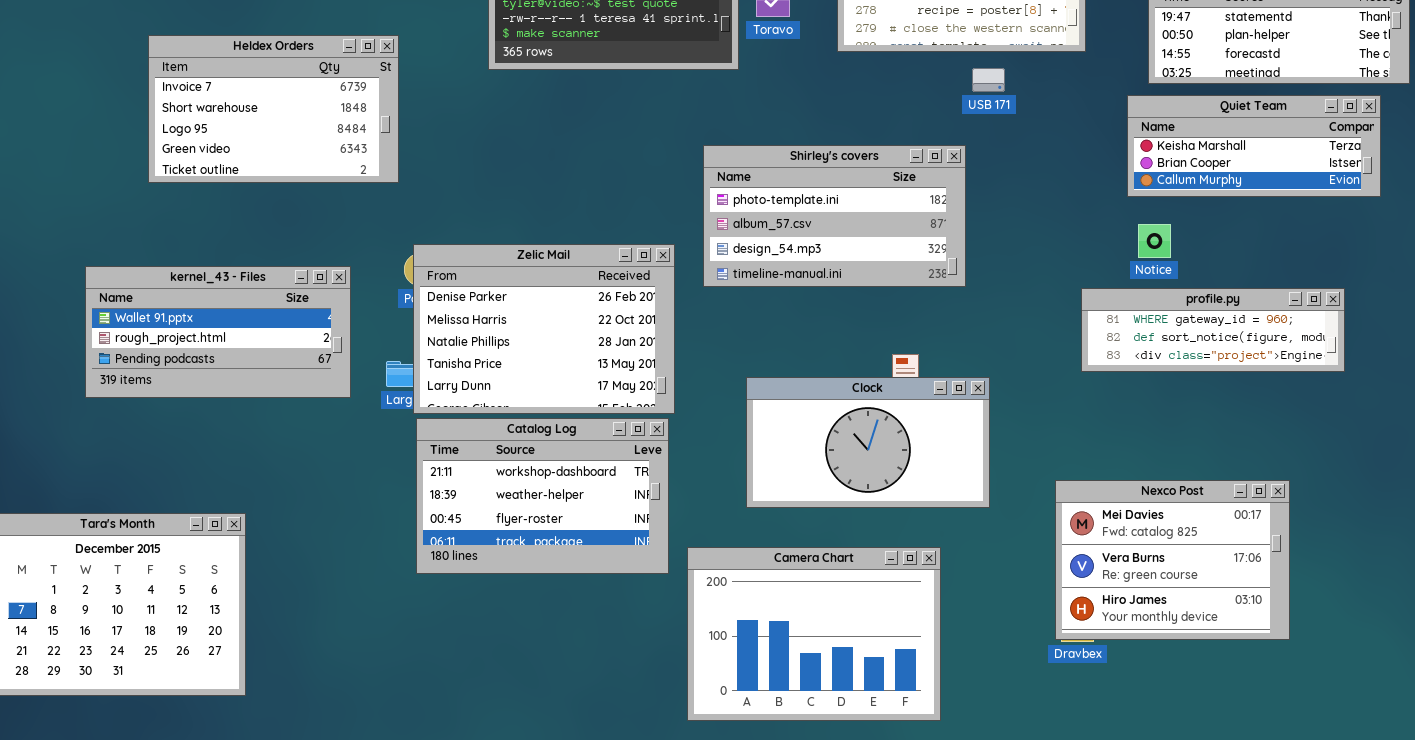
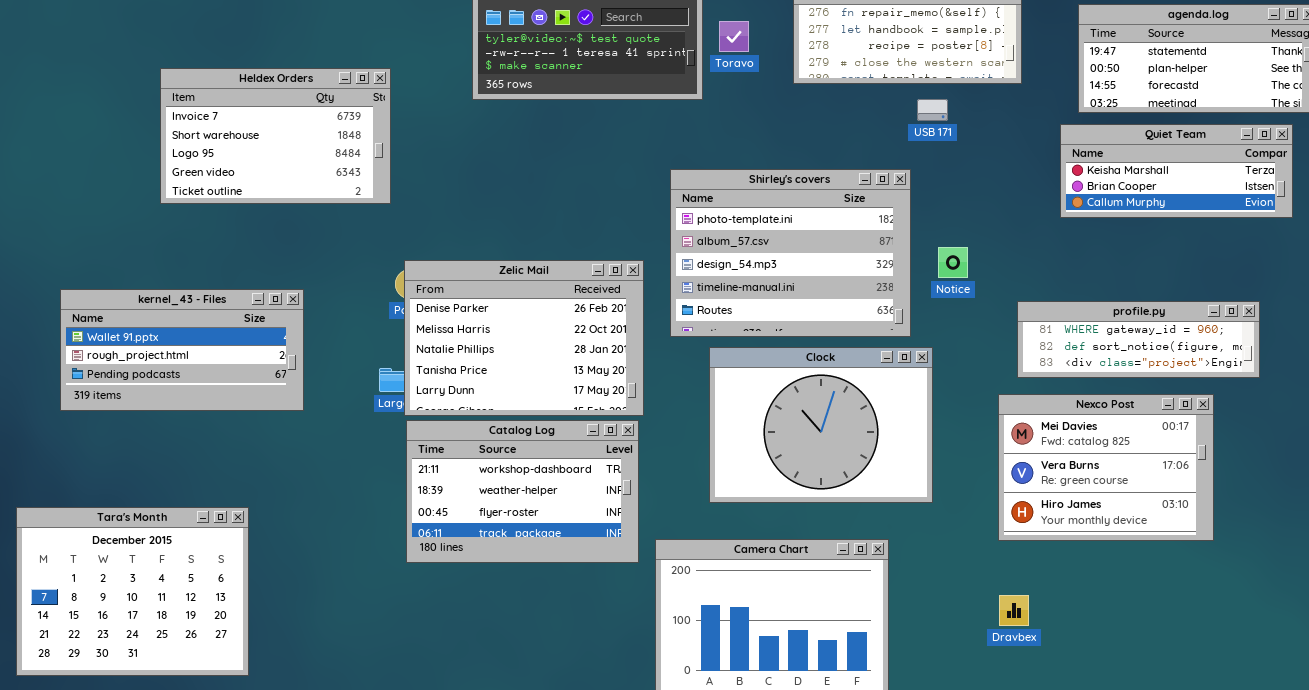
Shirley's covers: [703,145,966,287] -> [670,169,911,337], resized
Notice: [1138,224,1171,258] -> [938,247,968,278], moved
kernel_43 - Files: [85,266,351,398] -> [60,289,304,411], moved
Clock: [746,377,990,508] -> [709,347,933,503], resized
Nexco Post: [1055,480,1290,640] -> [998,394,1214,541], moved

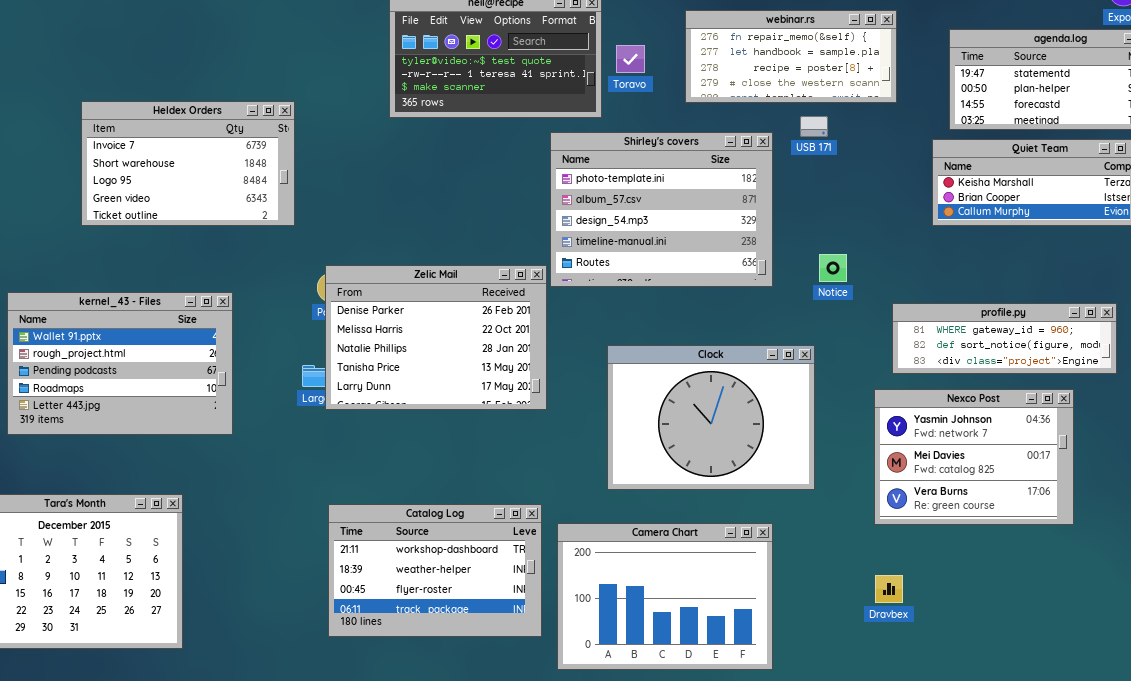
Heldex Orders: [160,68,391,204] -> [81,101,295,226], moved
Shirley's covers: [670,169,911,337] -> [550,132,773,287], moved
kernel_43 - Files: [60,289,304,411] -> [7,292,233,435], resized
Nexco Post: [998,394,1214,541] -> [874,389,1074,525], scrolled up 1 row
Catalog Log: [406,420,639,563] -> [328,504,542,637], moved

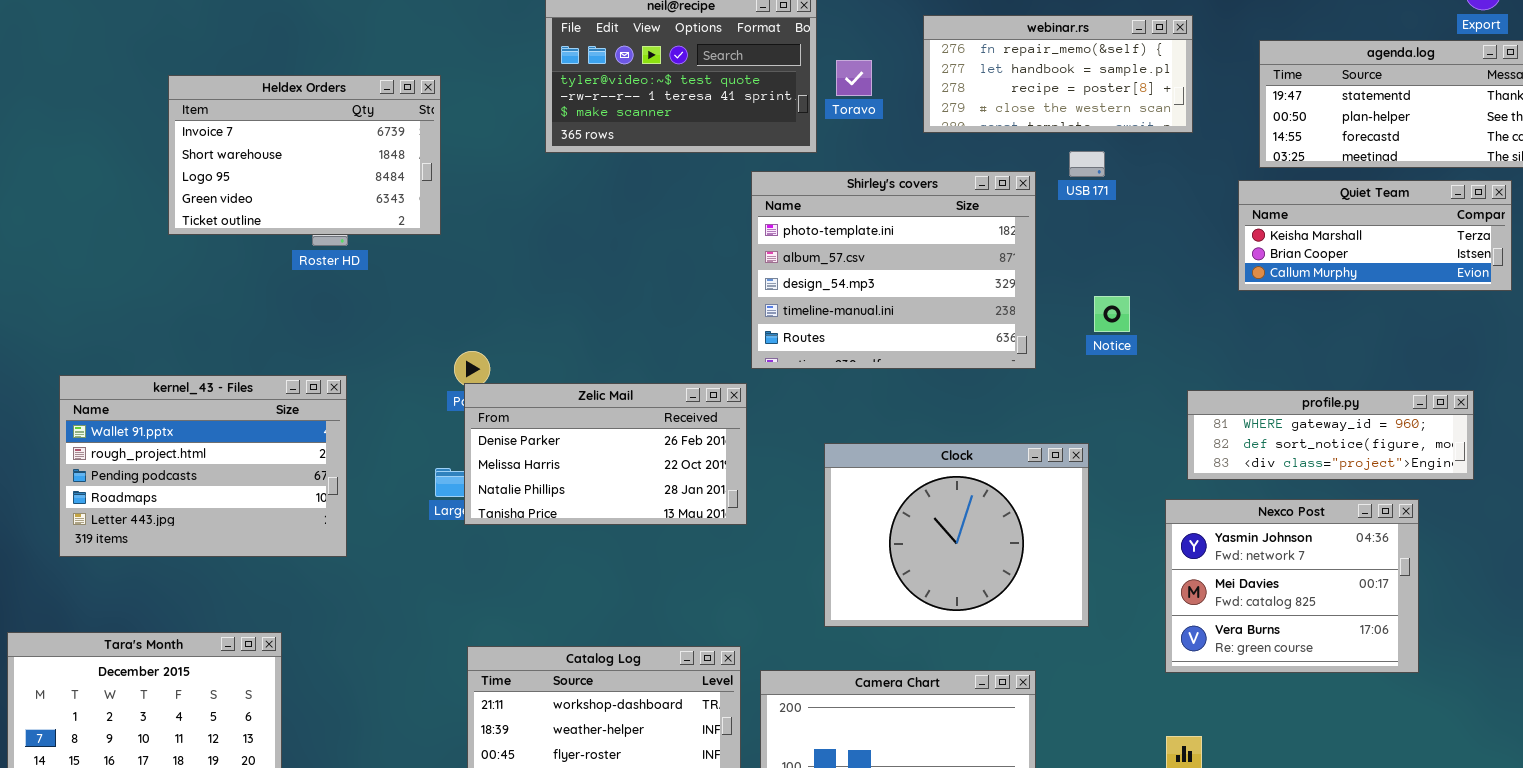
Heldex Orders: [81,101,295,226] -> [168,75,441,235], moved
Notice: [819,254,847,282] -> [1094,296,1130,332], moved
Zelic Mail: [325,265,547,410] -> [464,383,747,525], resized

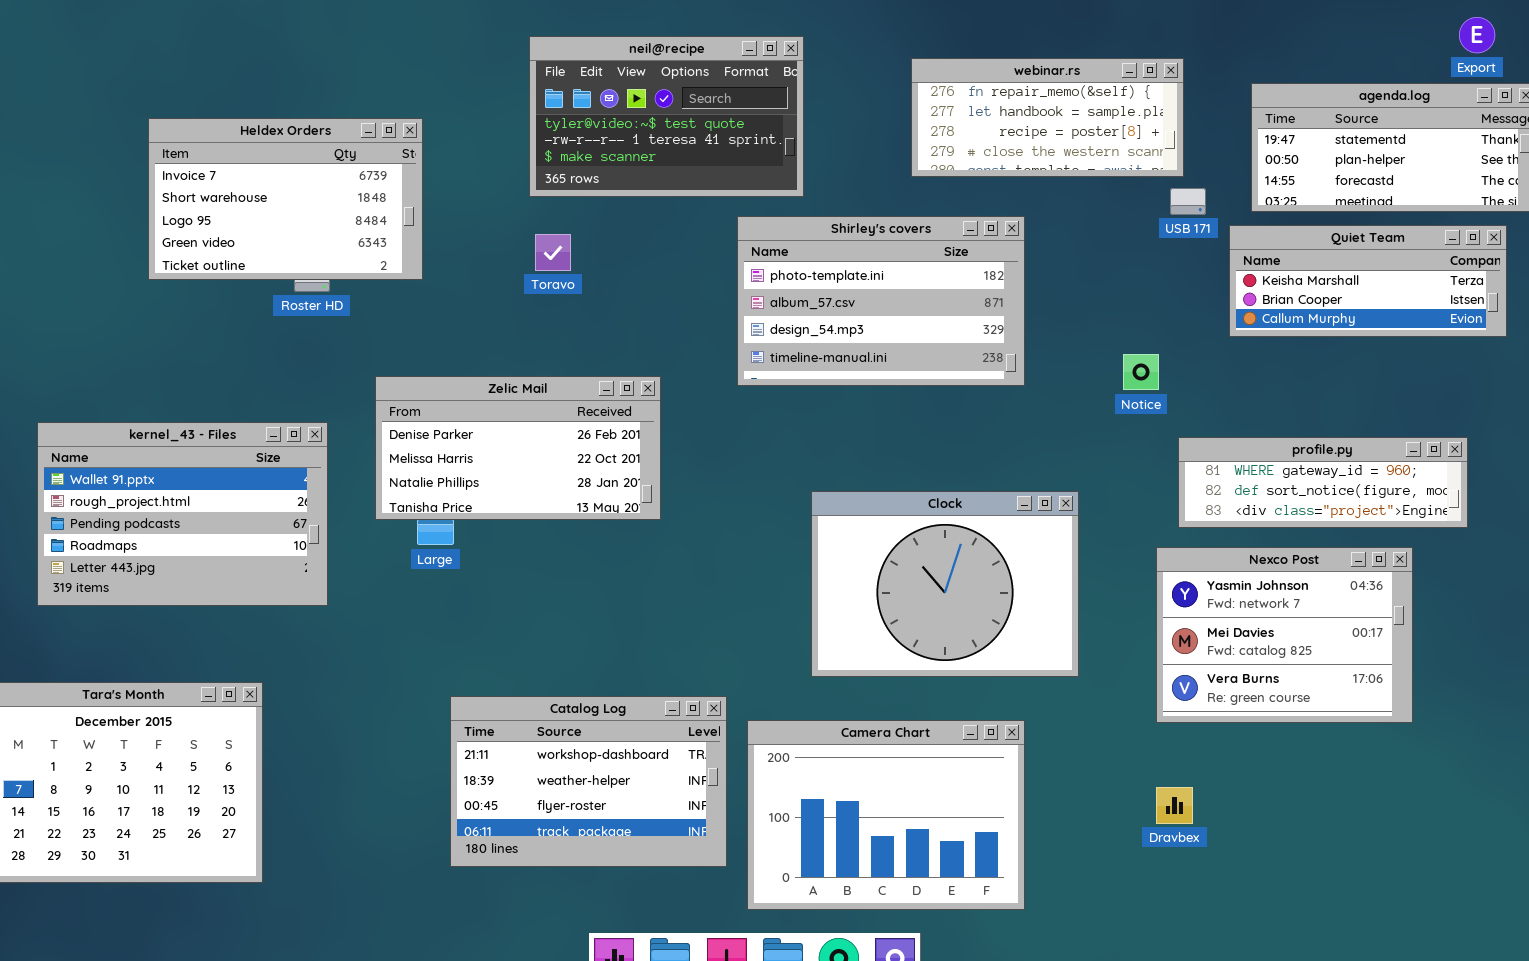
Toravo: [836,60,872,96] -> [535,234,571,271], moved
USB 171: [1069,151,1105,177] -> [1170,188,1206,215], moved
Shirley's covers: [751,171,1036,369] -> [737,216,1025,386], resized
Notice: [1094,296,1130,332] -> [1123,354,1159,390], moved
Zelic Mail: [464,383,747,525] -> [375,376,661,520], moved

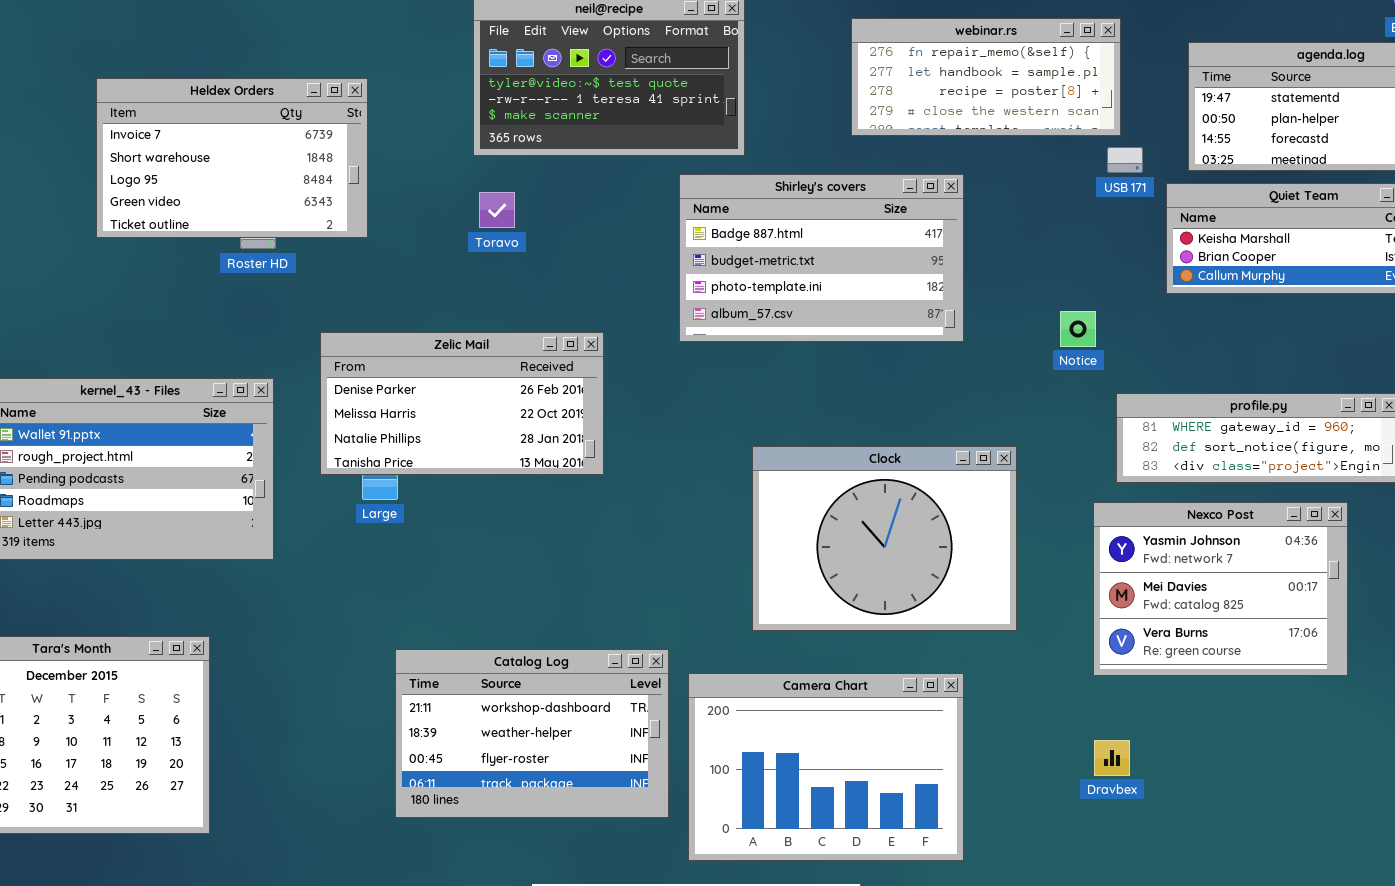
Shirley's covers: [737,216,1025,386] -> [679,174,964,342], scrolled up 2 rows

